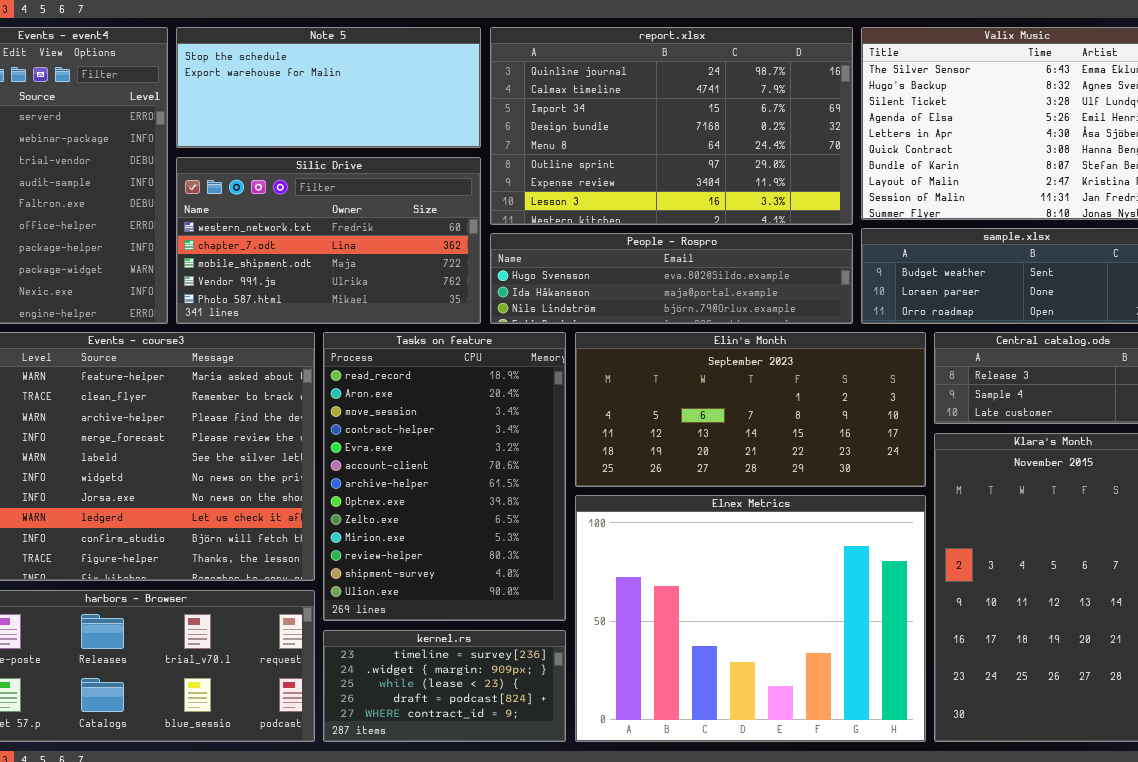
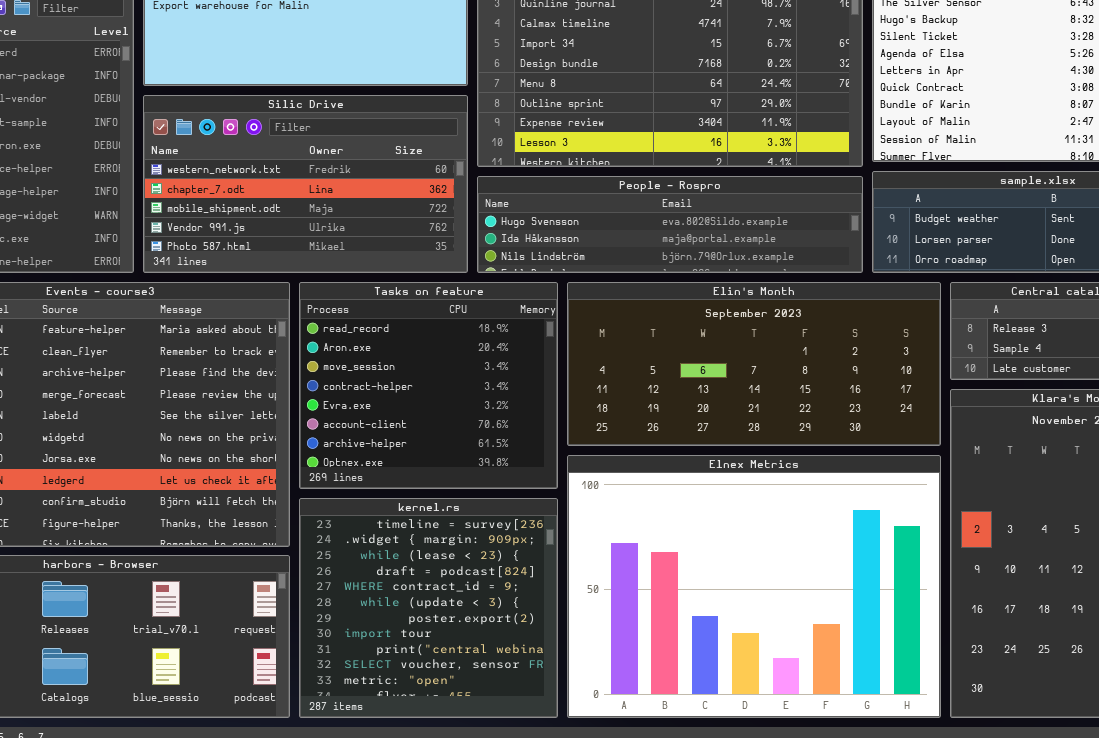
Tasks on feature: [323,332,566,621] -> [299,282,558,489], resized
kernel.rs: [323,630,566,742] -> [299,498,558,718], resized

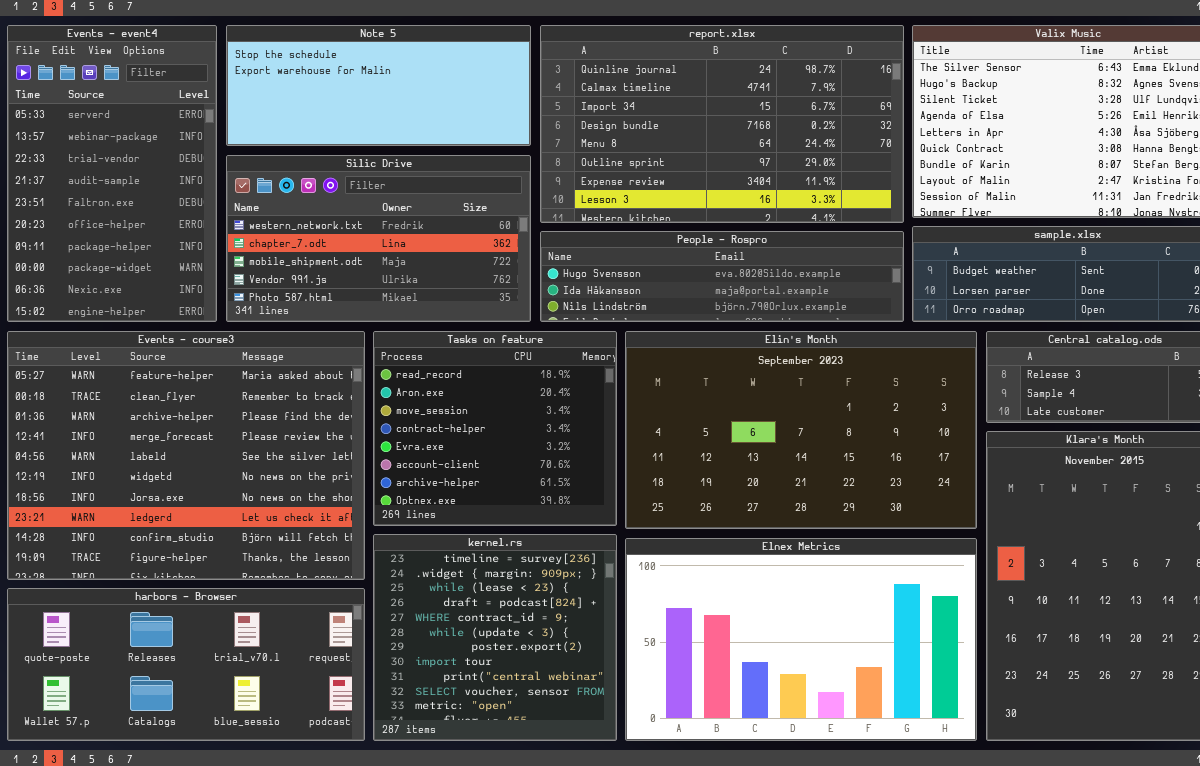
Elin's Month: [567,282,941,446] -> [625,331,977,529], resized
Elnex Metrics: [567,455,941,718] -> [625,538,977,741], resized

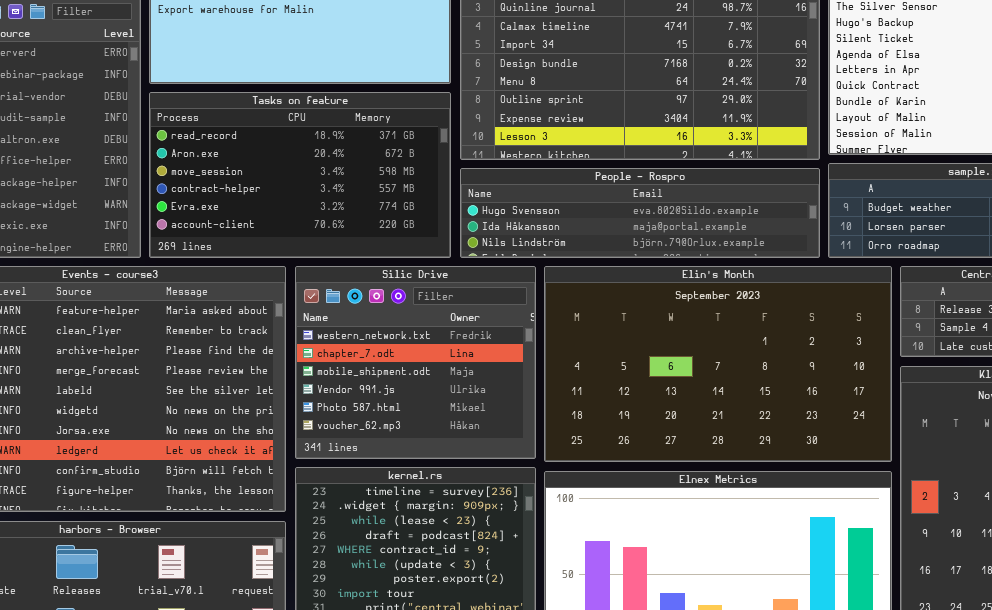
Silic Drive: [226,155,531,322] -> [295,266,536,459], moved, resized
Tasks on feature: [373,331,617,526] -> [149,92,451,258], moved, resized

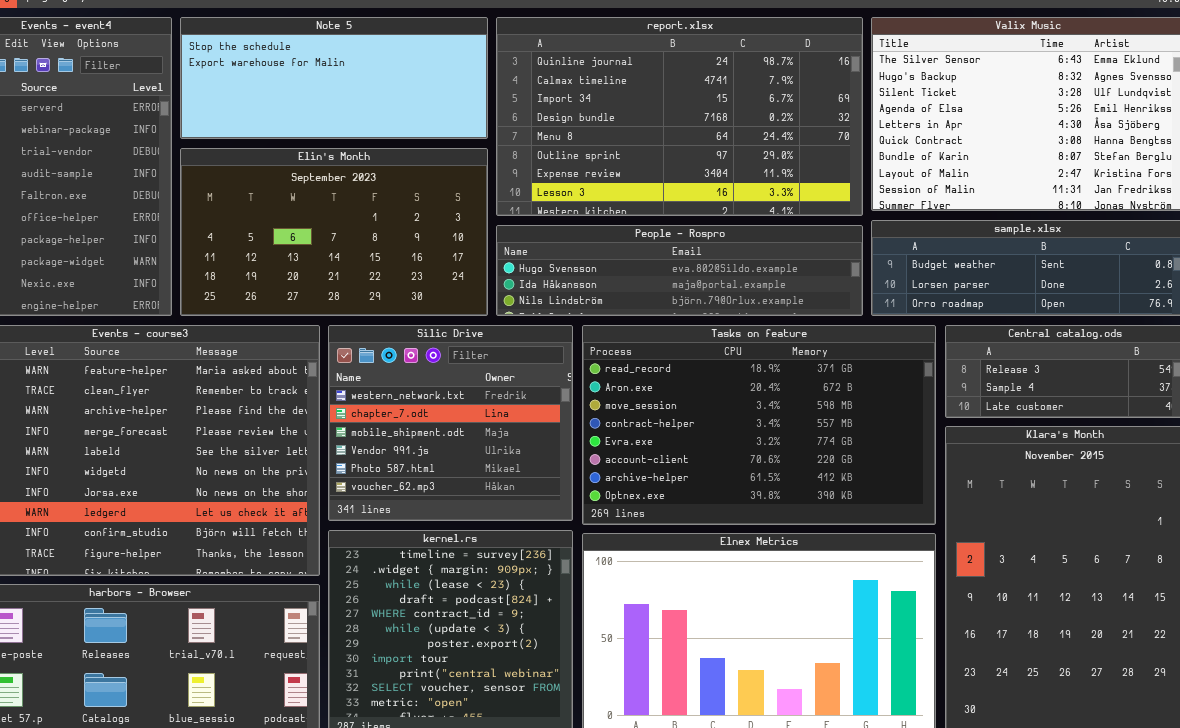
Tasks on feature: [149,92,451,258] -> [582,325,936,525], moved, resized
Elin's Month: [544,266,892,462] -> [180,148,488,316], moved, resized

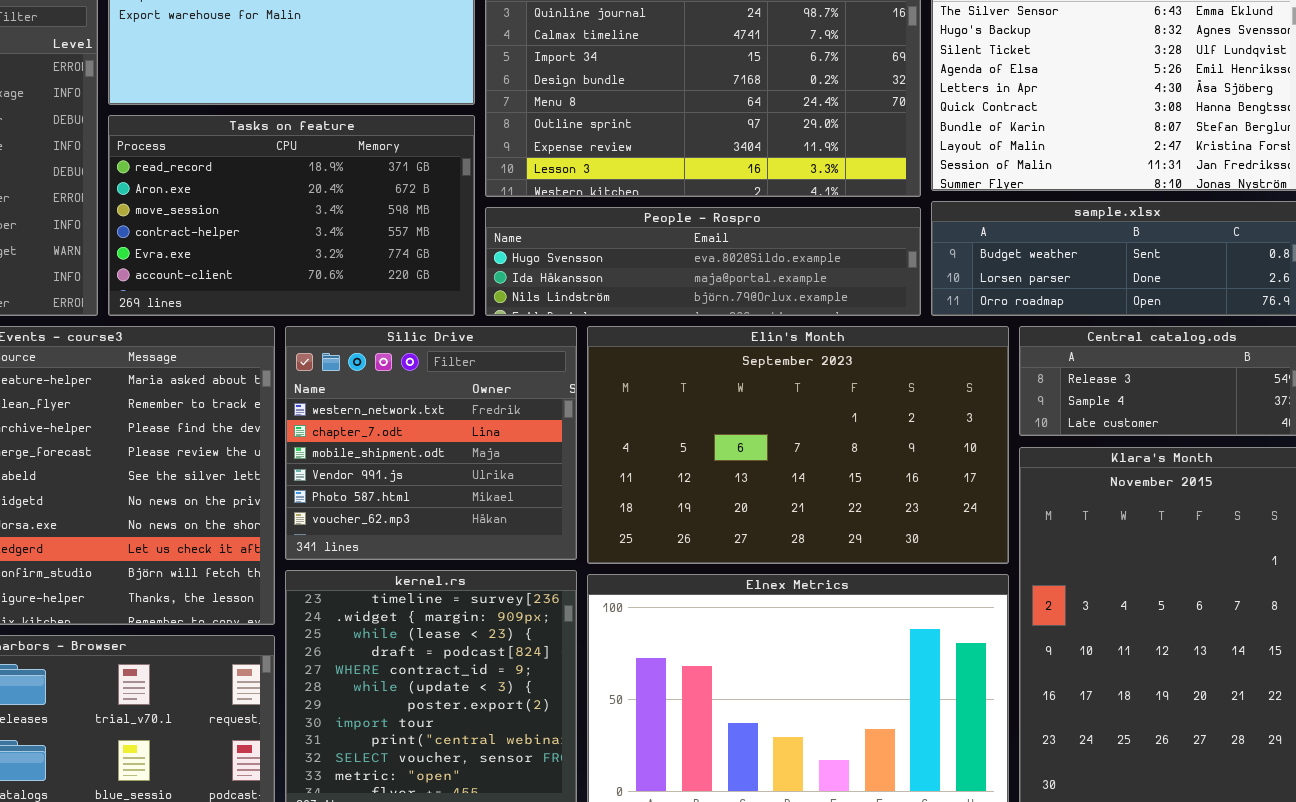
Elin's Month: [180,148,488,316] -> [587,326,1009,564], moved, resized
Tasks on feature: [582,325,936,525] -> [108,115,475,316], moved, resized

